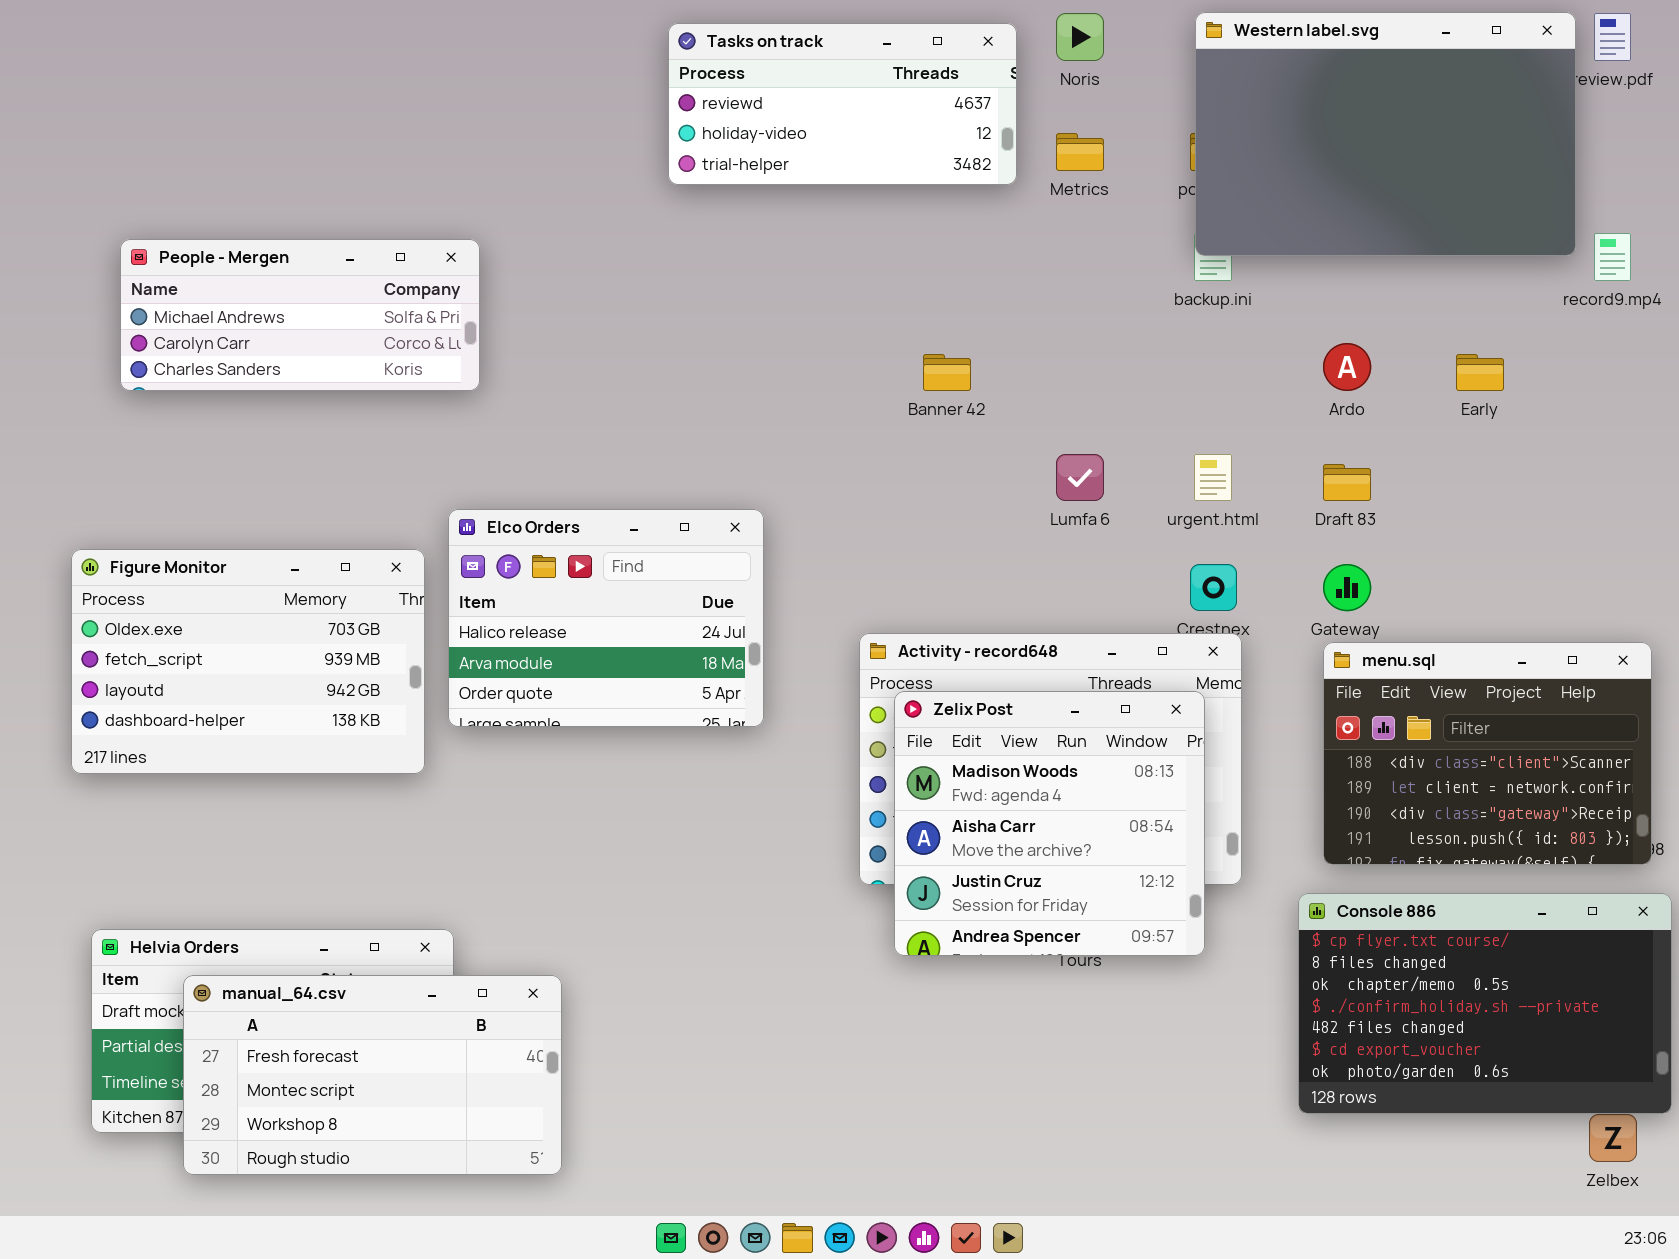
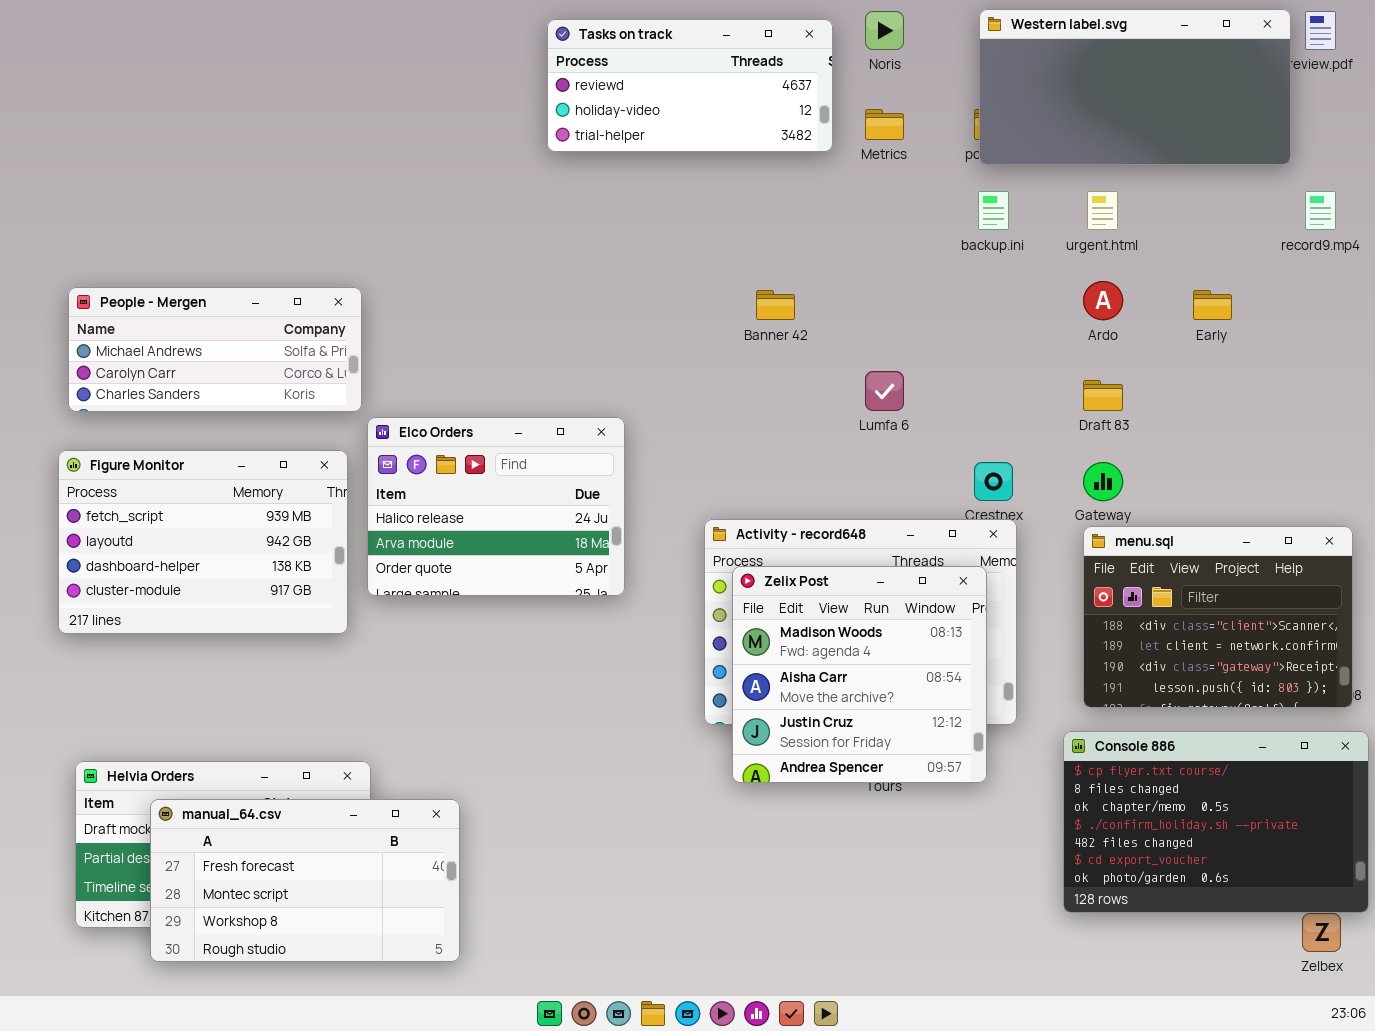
Western label.svg: [1195,12,1576,256] -> [979,9,1291,165], resized
People - Mergen: [120,239,480,391] -> [68,287,362,412], moved
urgent.html: [1194,454,1232,501] -> [1087,191,1118,230], moved
Figure Monitor: [71,549,425,774] -> [58,450,348,634], scrolled down 1 row

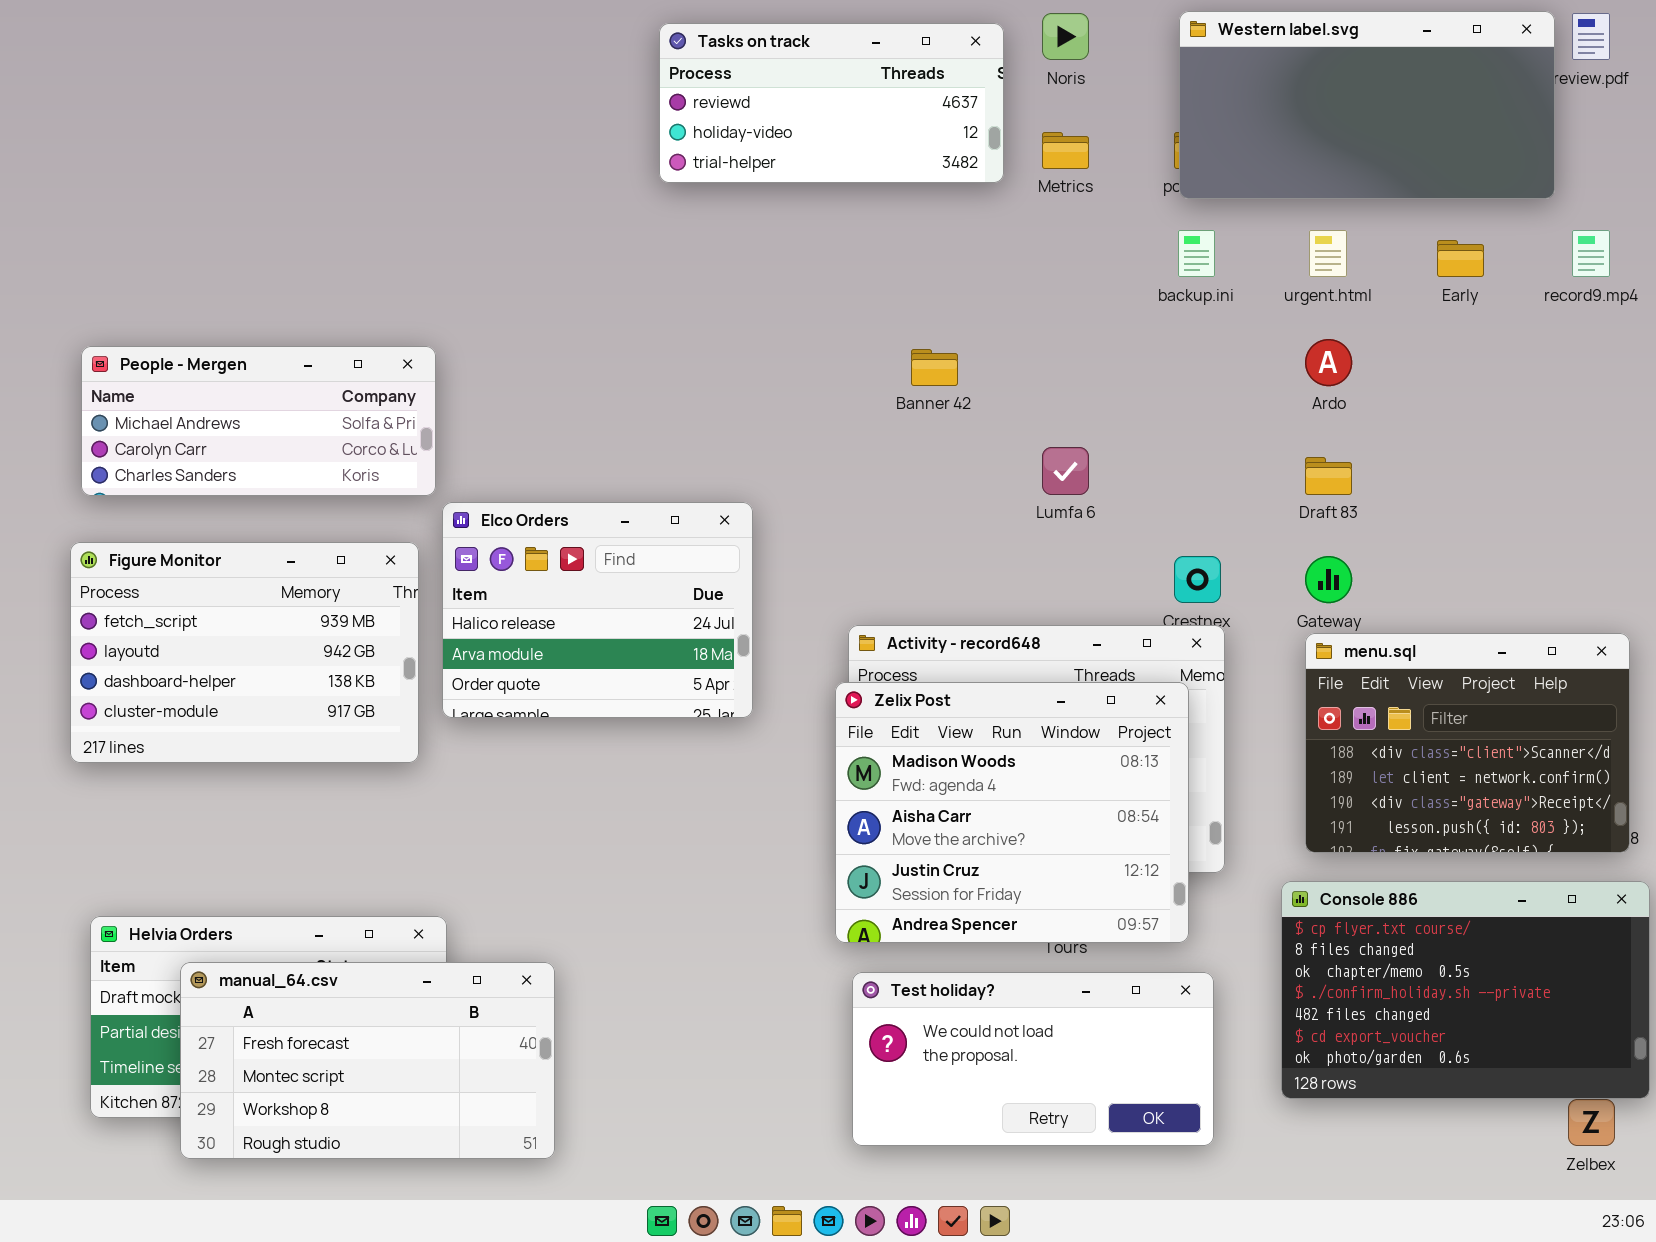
Early: [1193,290,1232,320] -> [1437,240,1484,277], moved
Zelix Post: [732,566,987,783] -> [835,682,1189,943], resized
Test holiday?: none -> [852,972,1214,1146], opened

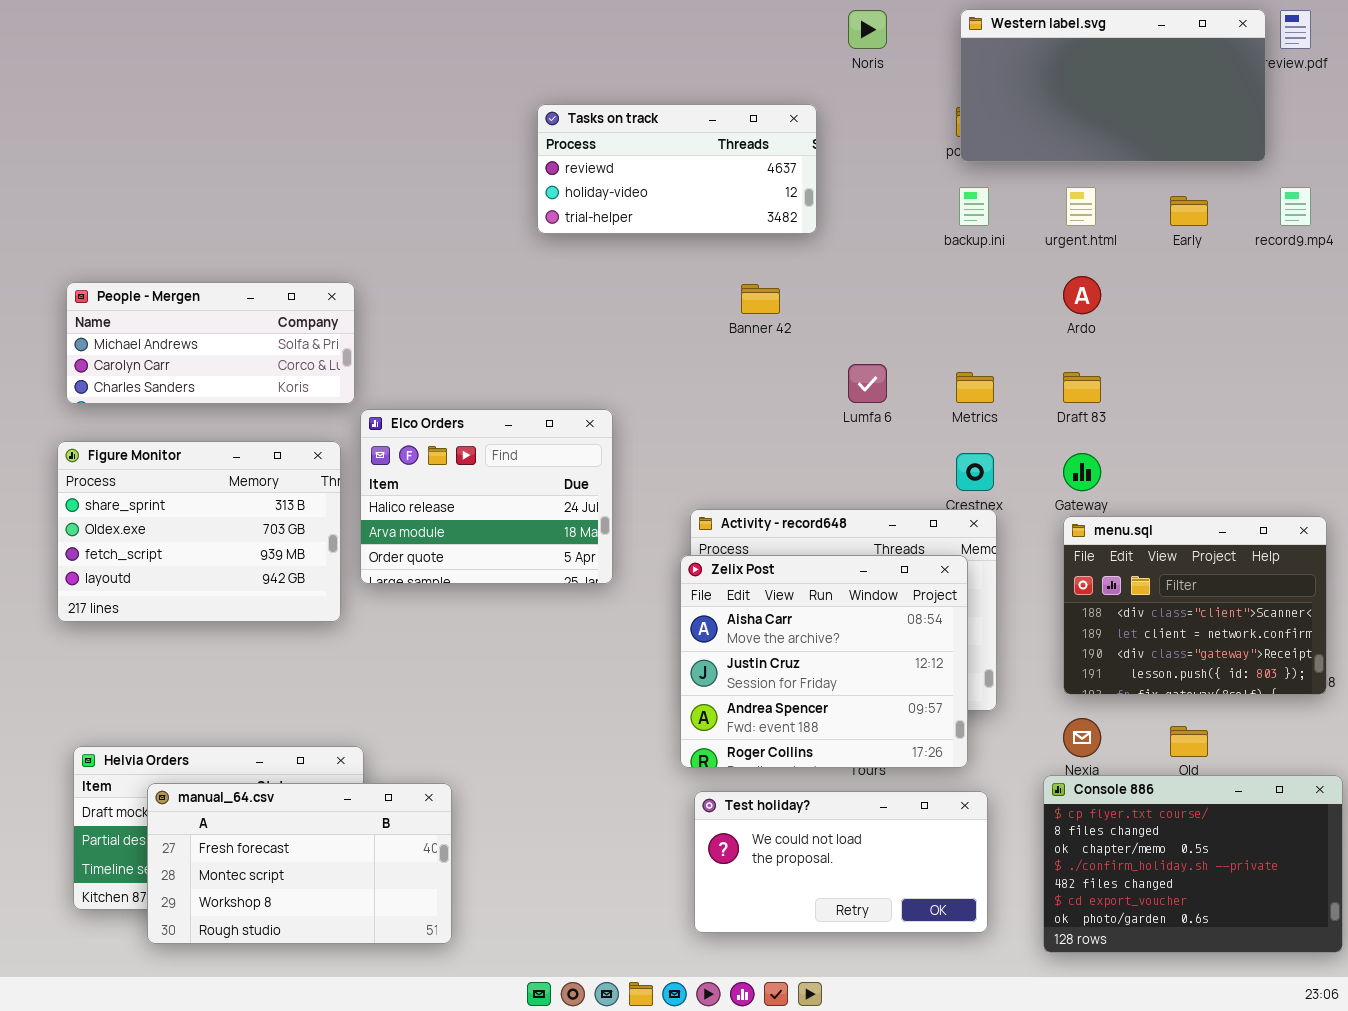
Tasks on track: [659,23,1004,183] -> [537,104,817,234], moved
Metrics: [1042,132,1089,169] -> [956,372,994,403], moved
Figure Monitor: [70,542,419,763] -> [57,441,341,622], scrolled up 2 rows
Zelix Post: [835,682,1189,943] -> [680,555,968,768], scrolled down 1 row
Console 886: [1281,881,1650,1099] -> [1043,775,1343,953], moved

